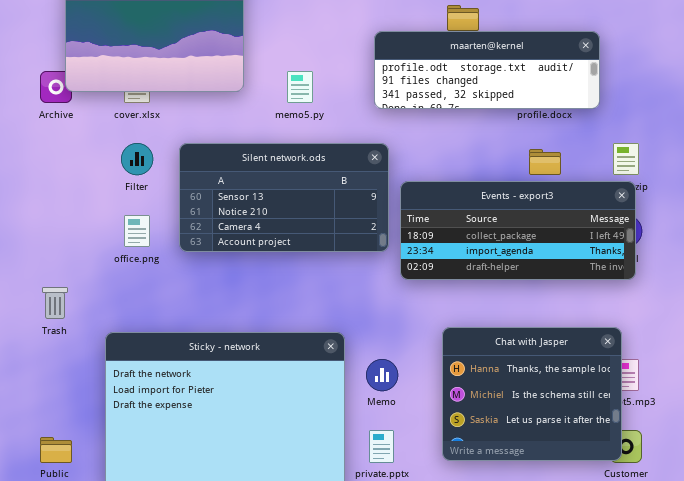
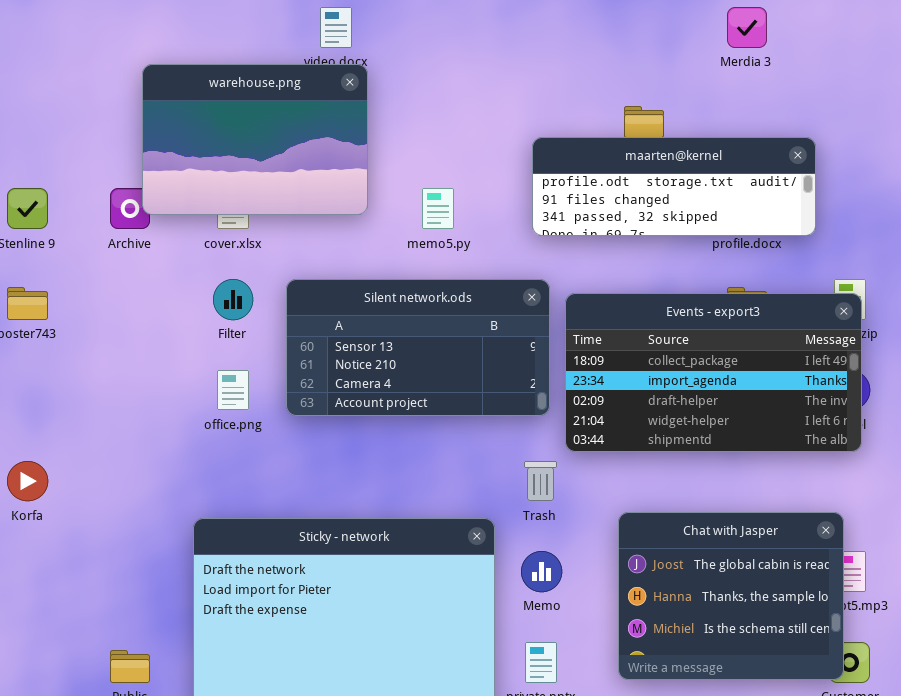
Events - export3: [400,181,636,280] -> [565,293,862,452], resized
Trash: [42,287,68,319] -> [524,461,557,501], moved
Chat with Jasper: [442,327,622,461] -> [618,512,844,680], scrolled up 1 row

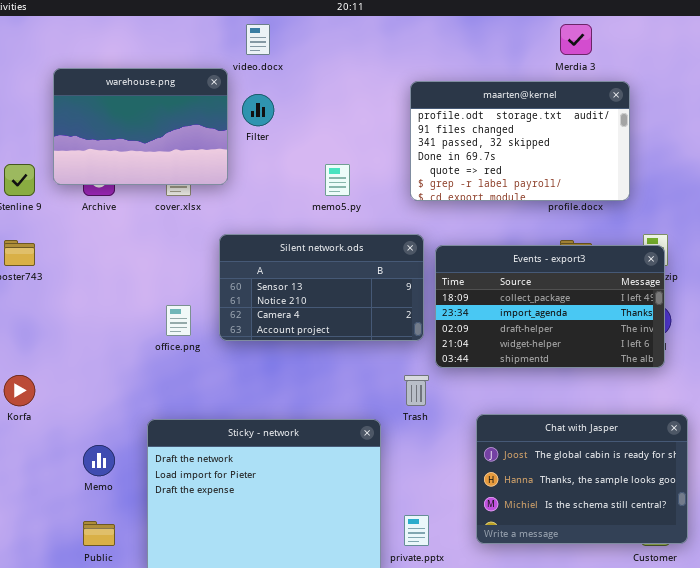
warehouse.png: [142,64,368,215] -> [53,68,228,185], moved
maarten@kernel: [532,137,816,236] -> [410,81,630,201], resized
Filter: [213,279,253,320] -> [242,94,274,126], moved
Chat with Jasper: [618,512,844,680] -> [476,414,688,544], resized
Memo: [521,551,562,592] -> [83,445,115,476], moved

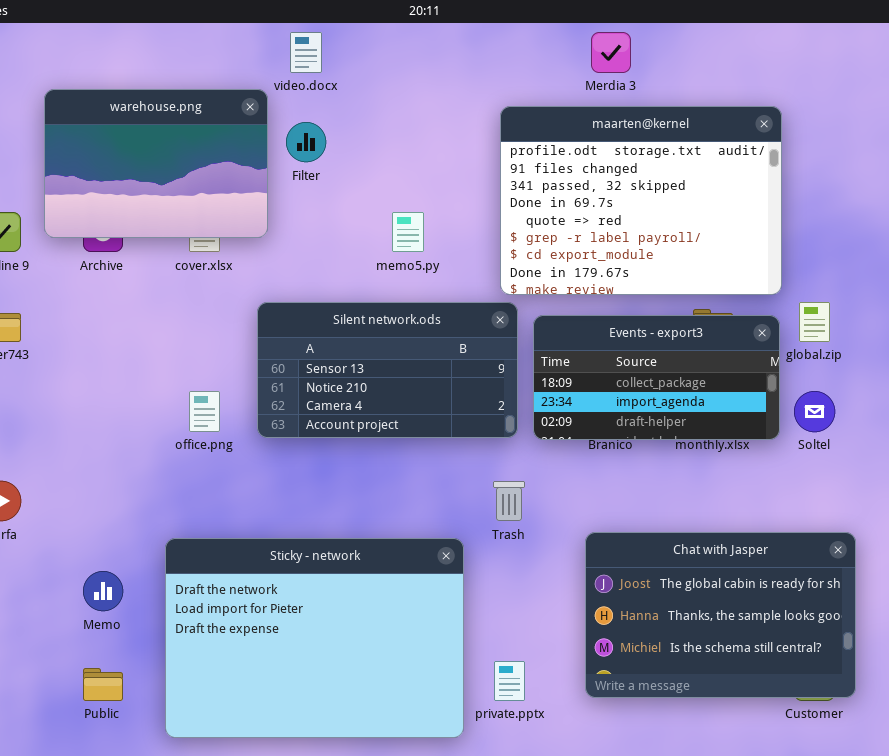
Merdia 3: [560,24,592,55] -> [591,32,631,73], moved
maarten@kernel: [410,81,630,201] -> [500,106,782,295], resized
Events - export3: [435,245,665,368] -> [533,315,780,440], resized

